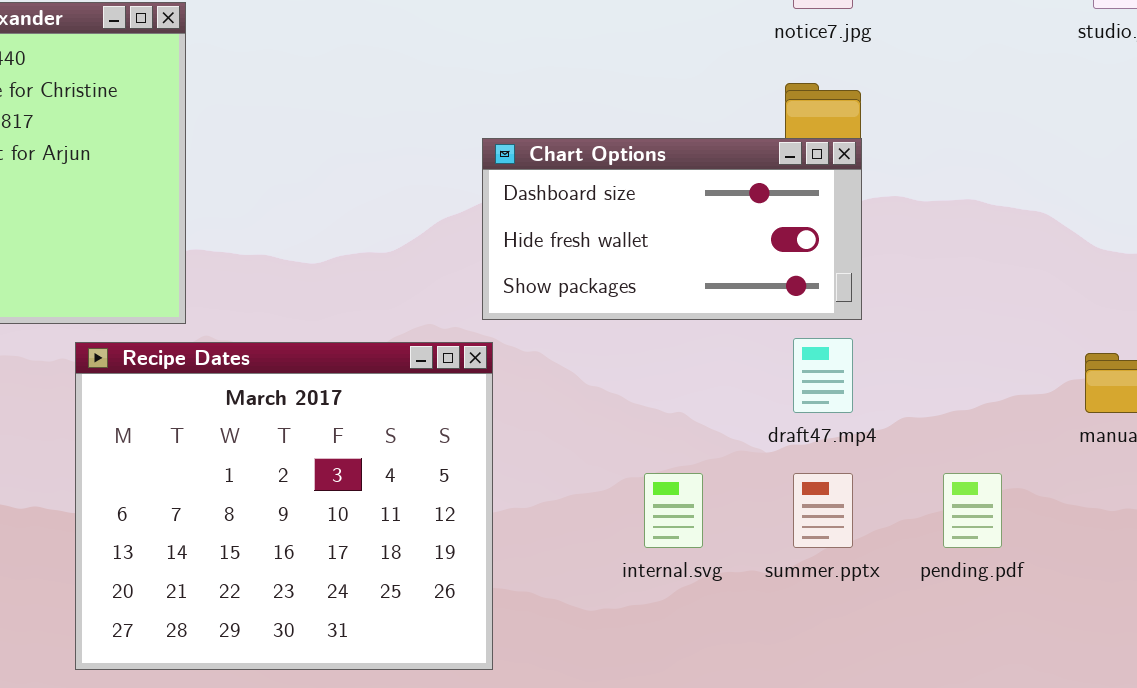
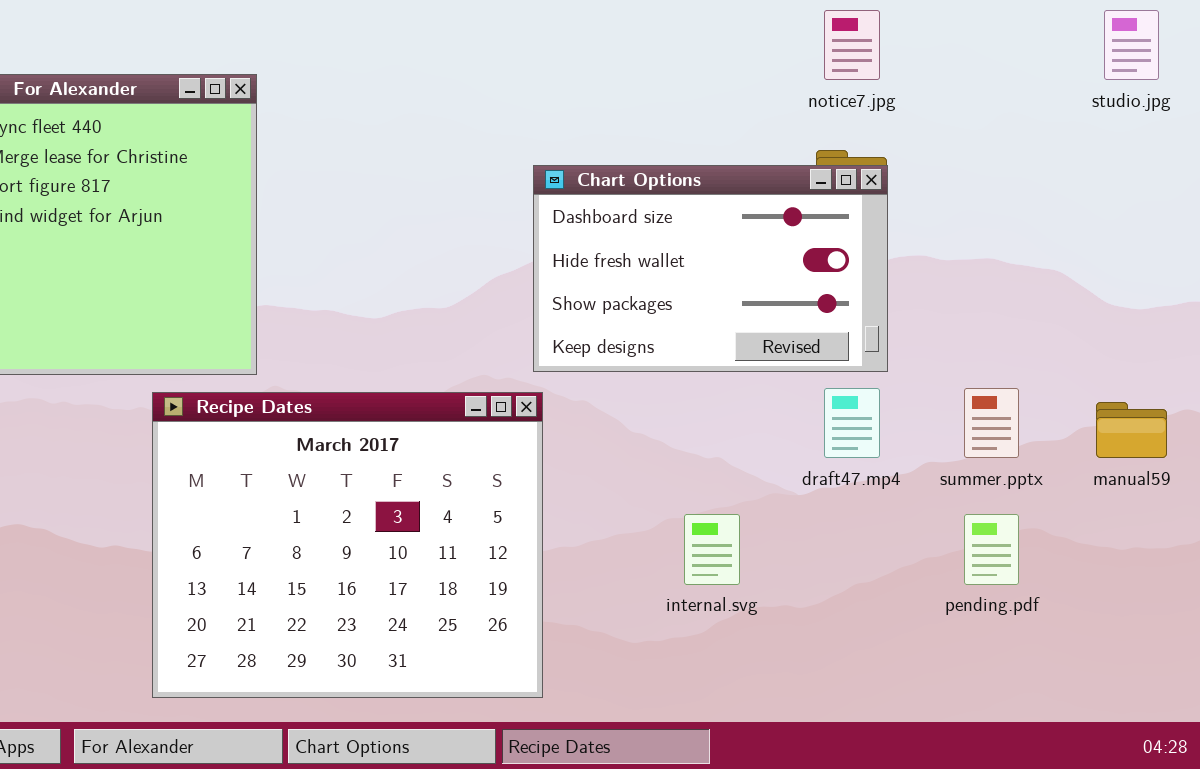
Chart Options: [482,138,862,320] -> [533,165,888,372], resized
summer.pptx: [793,473,853,548] -> [964,388,1019,458], moved

